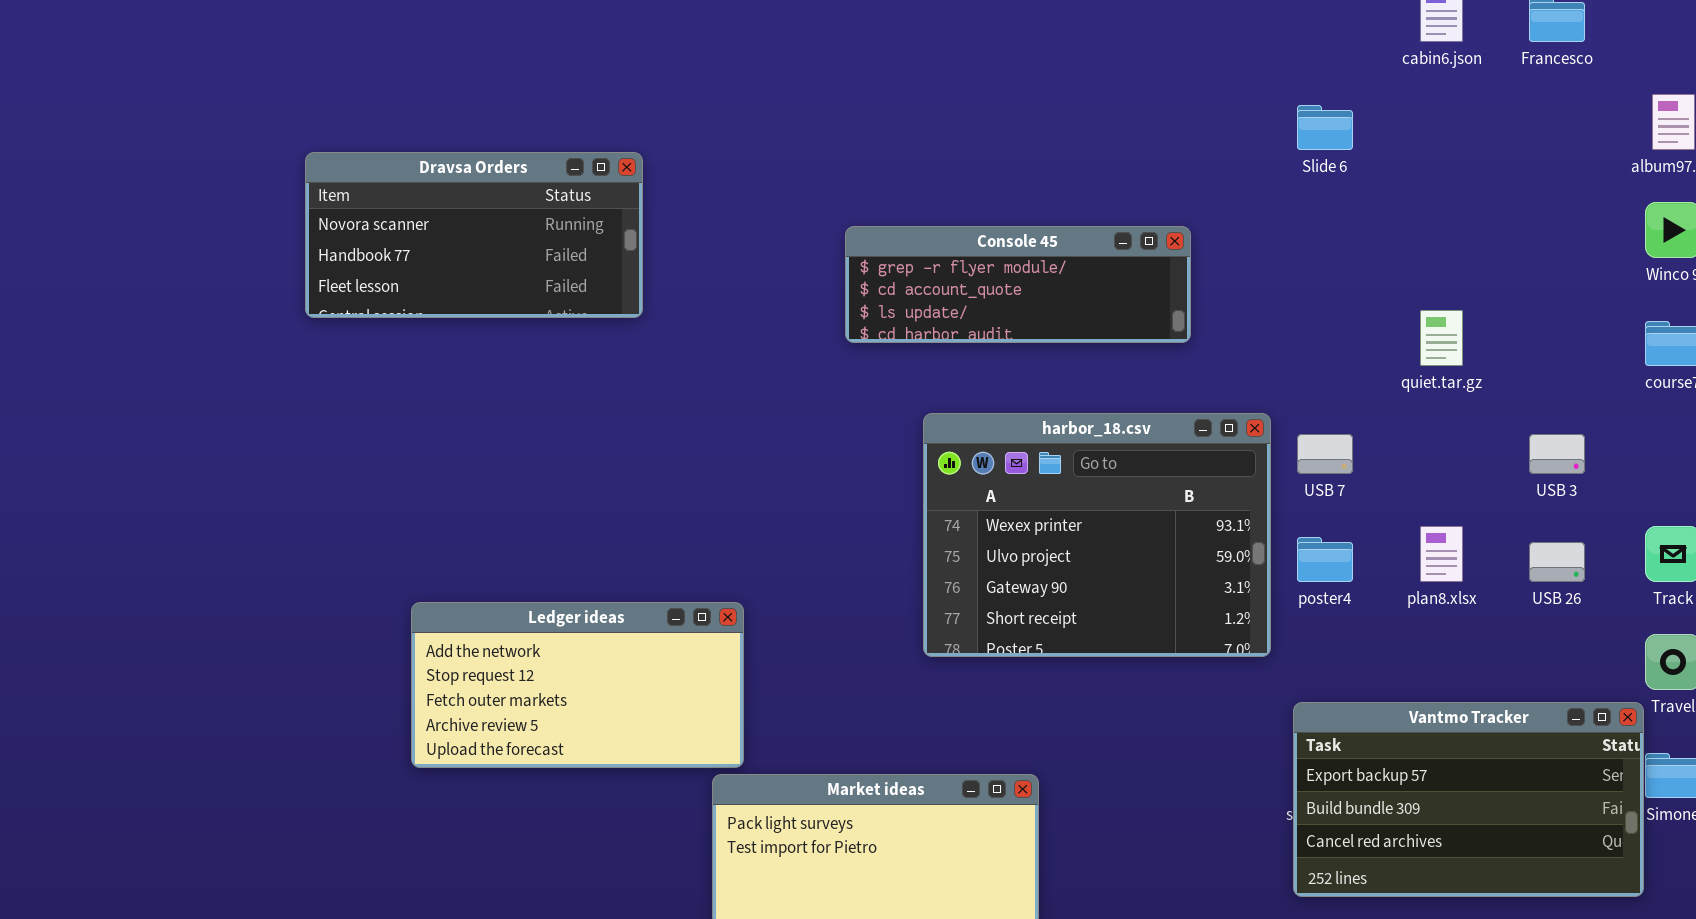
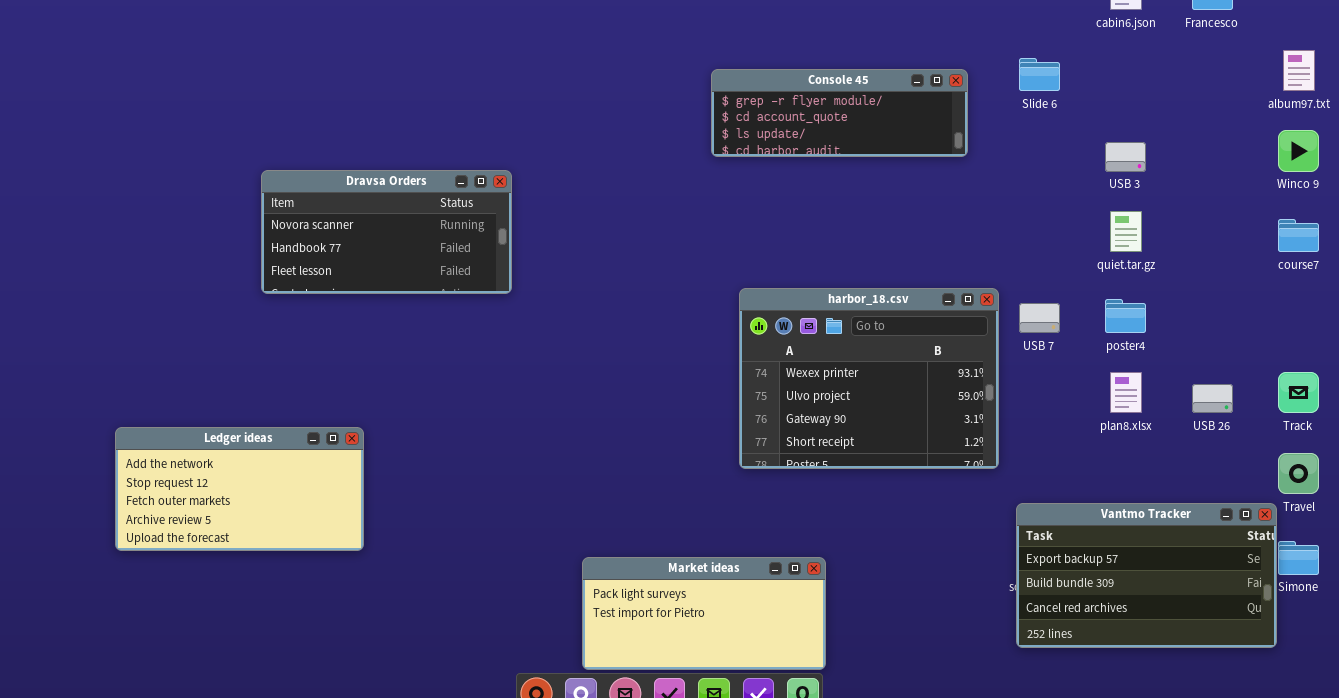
Dravsa Orders: [305,152,643,318] -> [261,170,512,294], moved
Console 45: [845,226,1191,343] -> [711,69,968,157], moved
USB 3: [1529,434,1585,474] -> [1105,142,1146,172], moved
poster4: [1297,537,1353,582] -> [1105,299,1146,333], moved
Ledger ideas: [411,602,744,768] -> [115,427,364,551], moved

